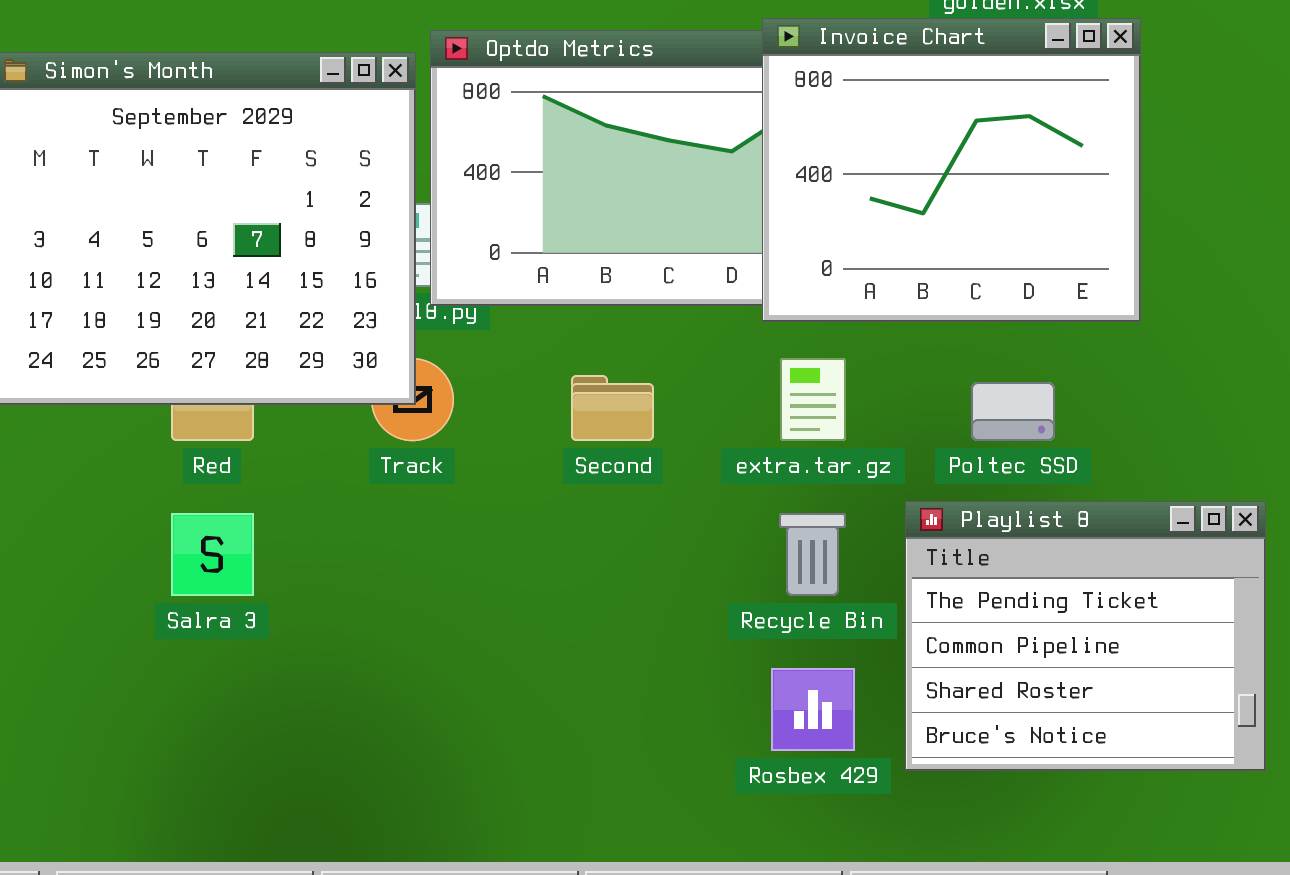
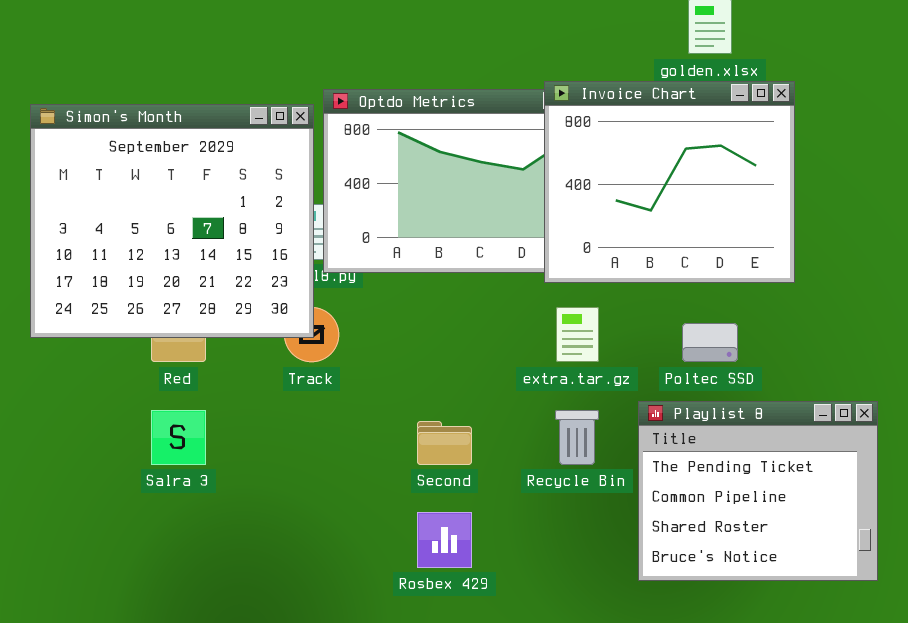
Second: [571,375,654,441] -> [417,421,472,465], moved
Rosbex 429: [771,668,855,751] -> [417,512,472,568], moved

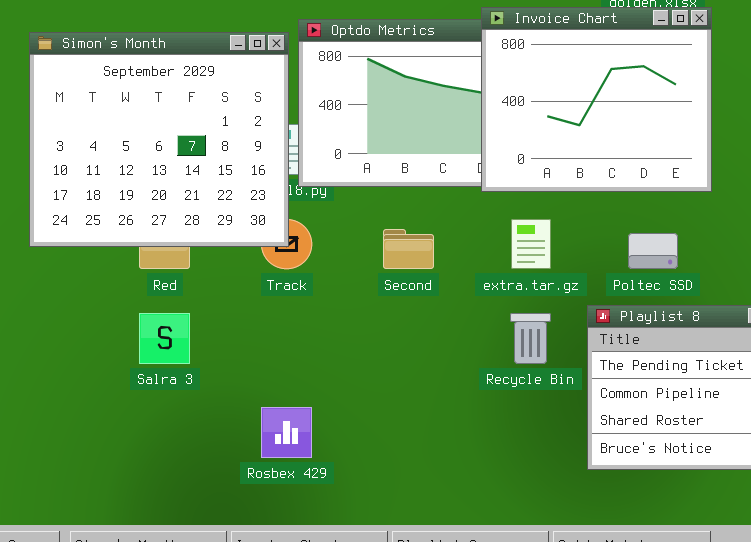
Invoice Chart: [544,81,795,283] -> [481,7,712,192], moved
Second: [417,421,472,465] -> [383,229,434,269], moved
Rosbex 429: [417,512,472,568] -> [261,407,312,458], moved

